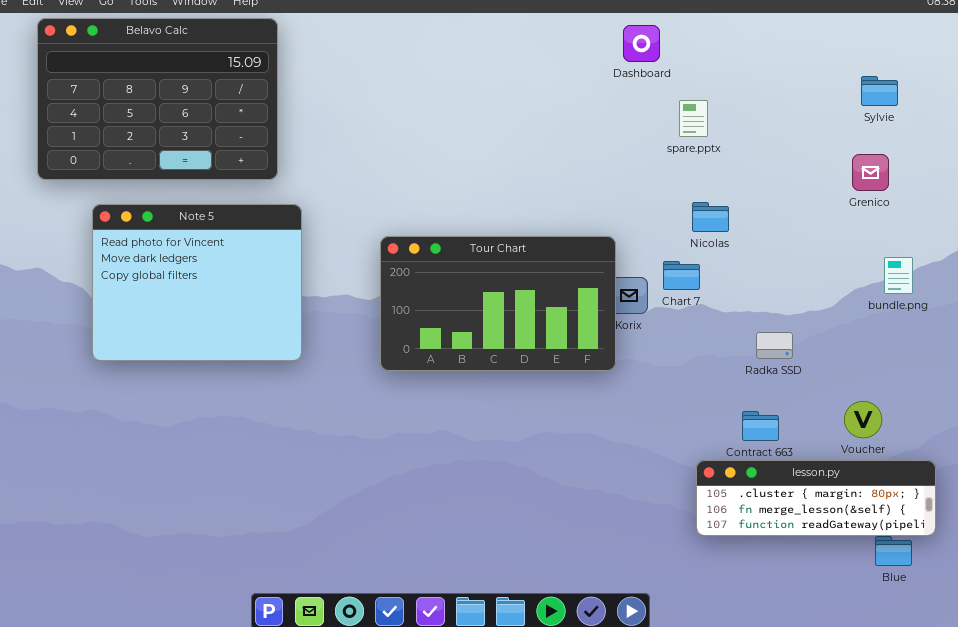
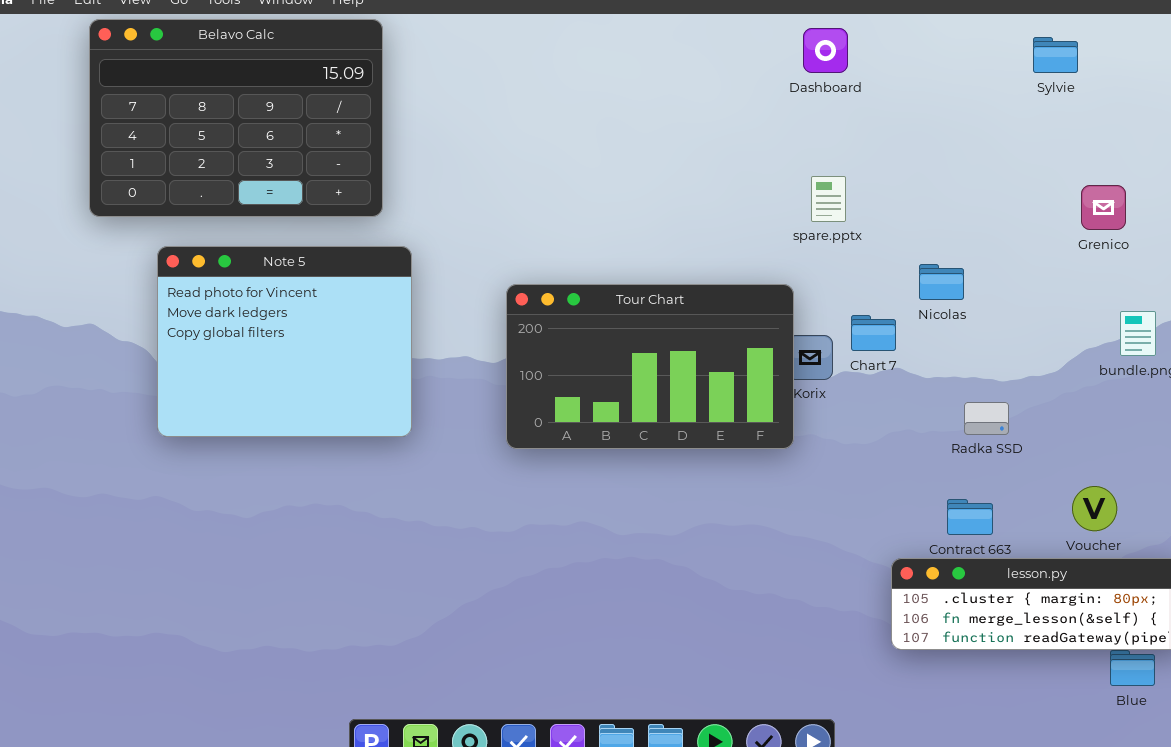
Sylvie: [861,76,898,106] -> [1033,37,1078,73], moved
spare.pptx: [679,100,708,137] -> [811,176,846,222], moved
Nicolas: [692,202,729,232] -> [919,264,964,300], moved

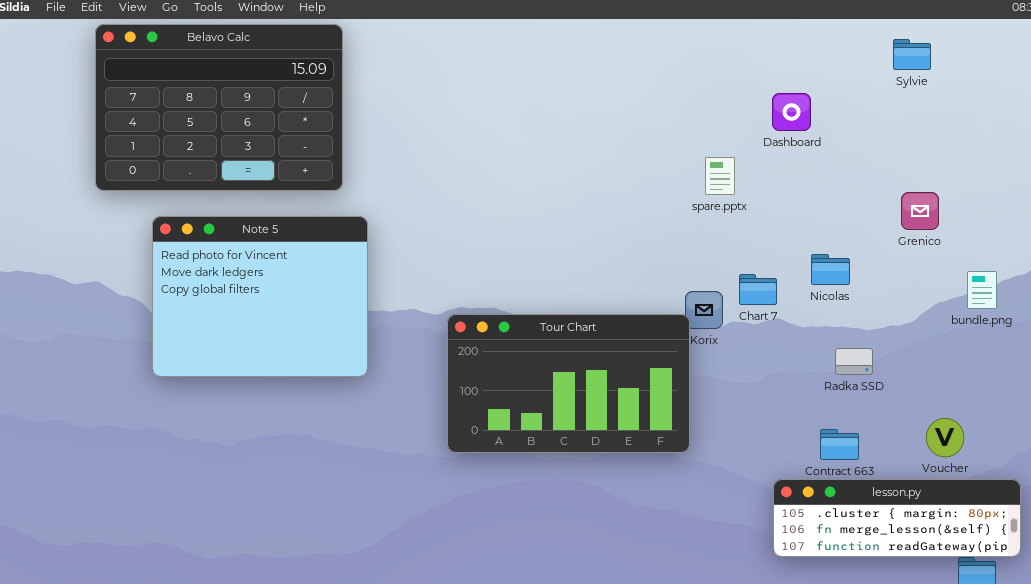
Dashboard: [803,28,848,73] -> [772,93,811,131], moved
Grenico: [1081,185,1126,230] -> [901,192,939,230], moved
Nicolas: [919,264,964,300] -> [811,254,850,285], moved
Tour Chart: [506,284,794,449] -> [447,314,690,453], moved

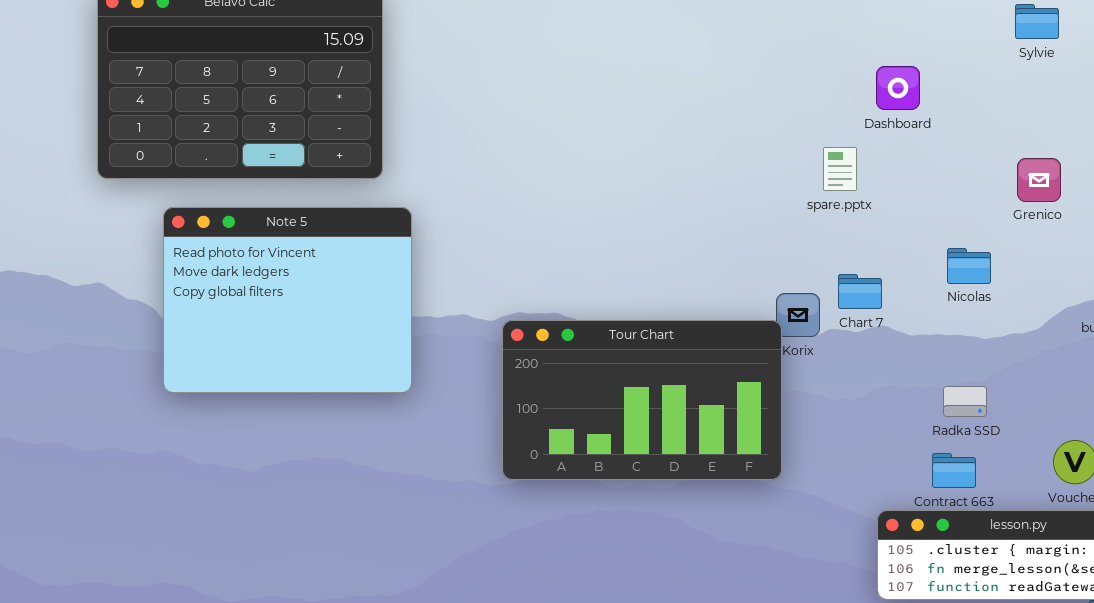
spare.pptx: [705,157,735,195] -> [823,147,857,191], moved
Grenico: [901,192,939,230] -> [1017,158,1061,202], moved
Nicolas: [811,254,850,285] -> [947,248,991,284], moved
Radka SSD: [835,348,873,375] -> [943,386,987,417], moved

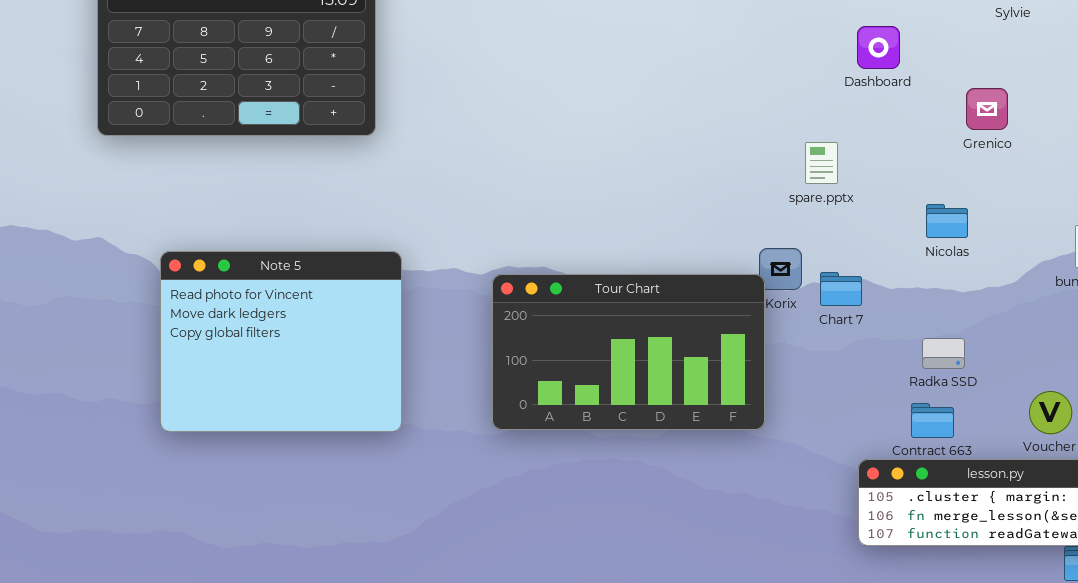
spare.pptx: [823,147,857,191] -> [805,142,838,184], moved
Grenico: [1017,158,1061,202] -> [966,88,1008,130], moved
Note 5: [163,207,412,393] -> [160,251,402,432], moved
Chart 7: [838,274,882,309] -> [820,272,862,306], moved

